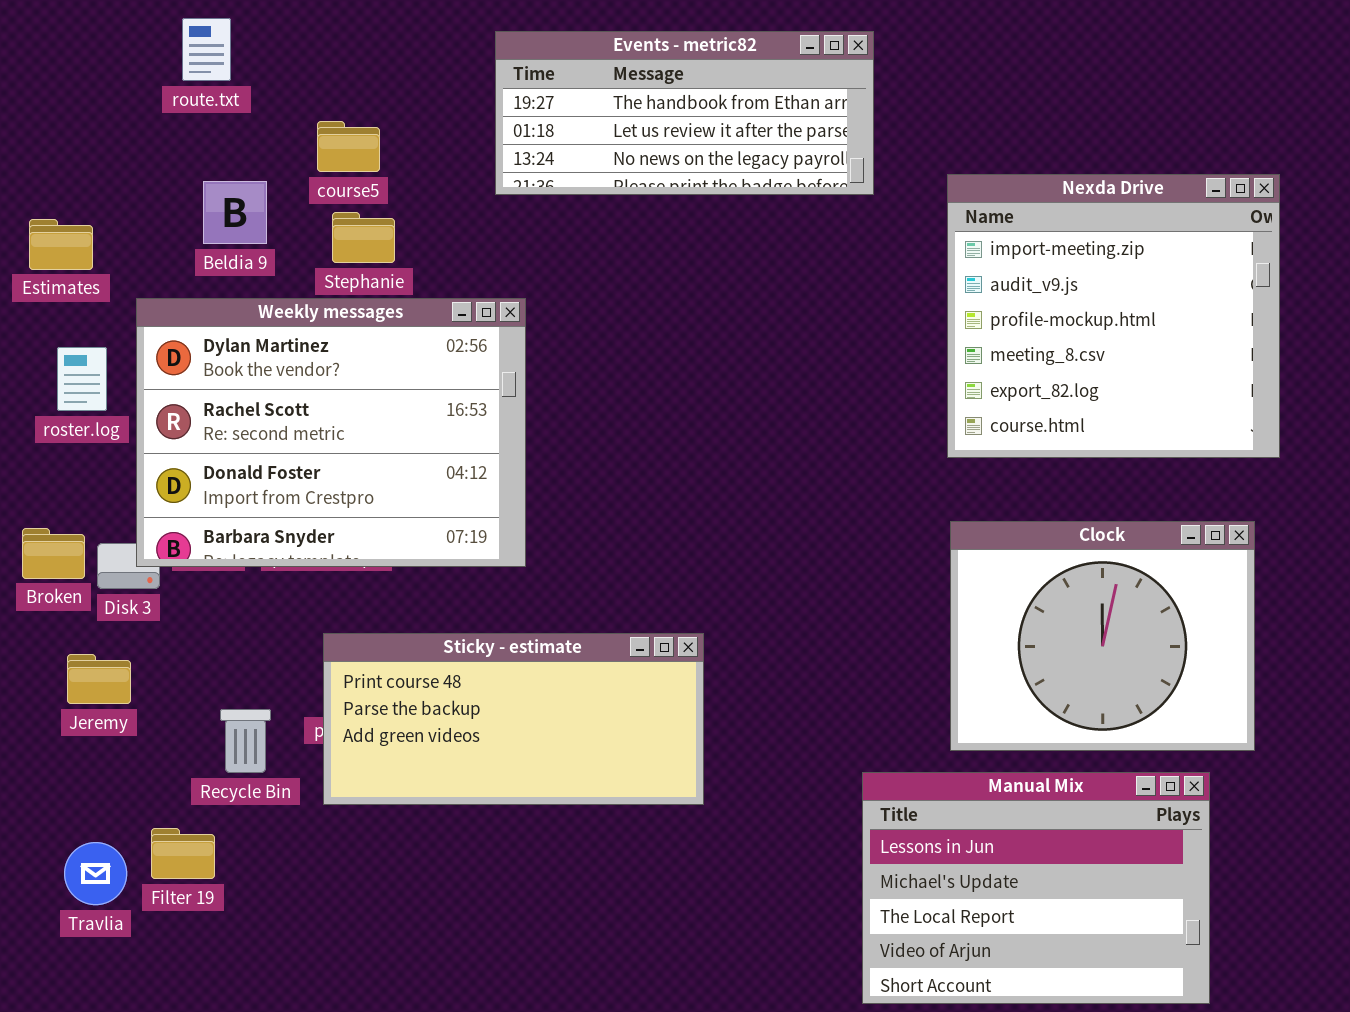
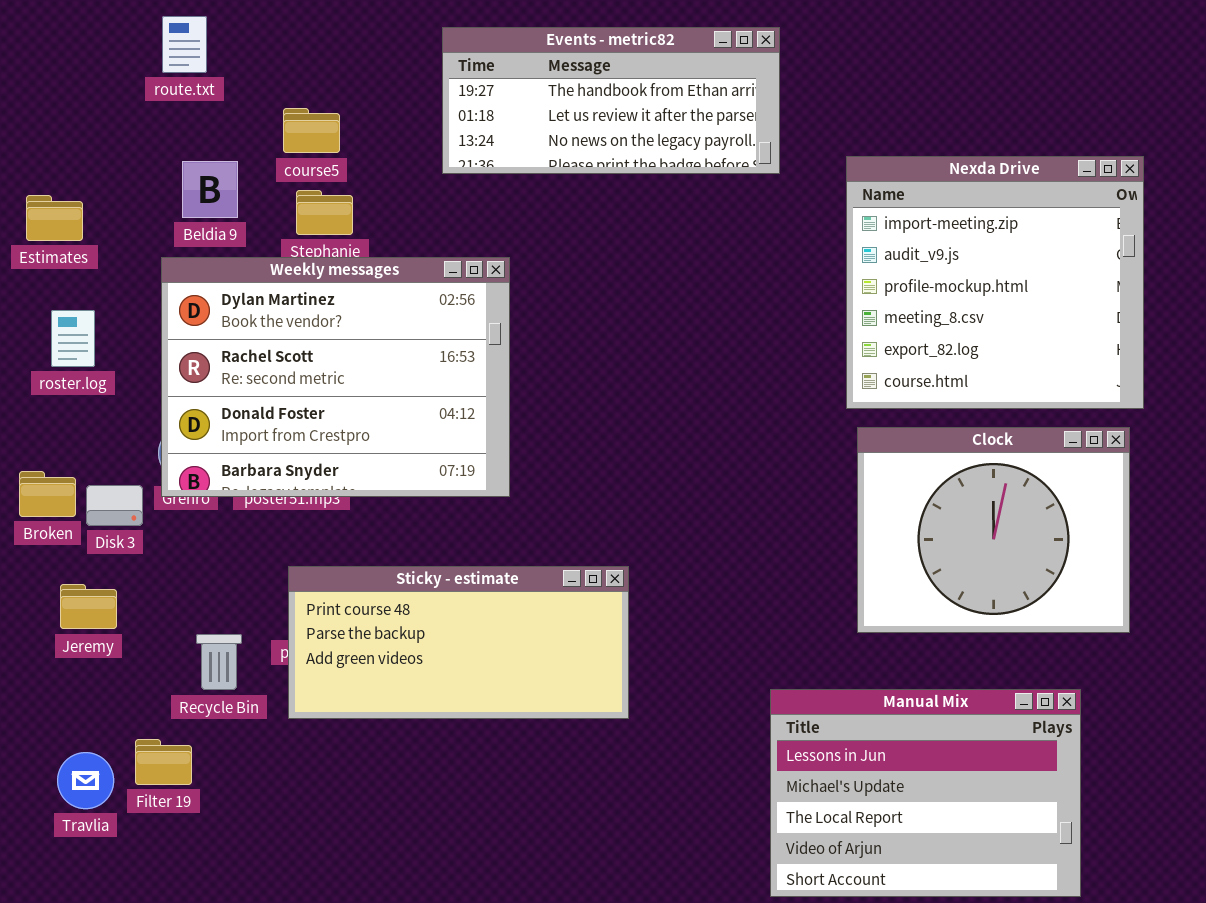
Weekly messages: [136,298,526,567] -> [161,257,510,497], moved
Clock: [950,521,1255,751] -> [857,427,1130,633], moved

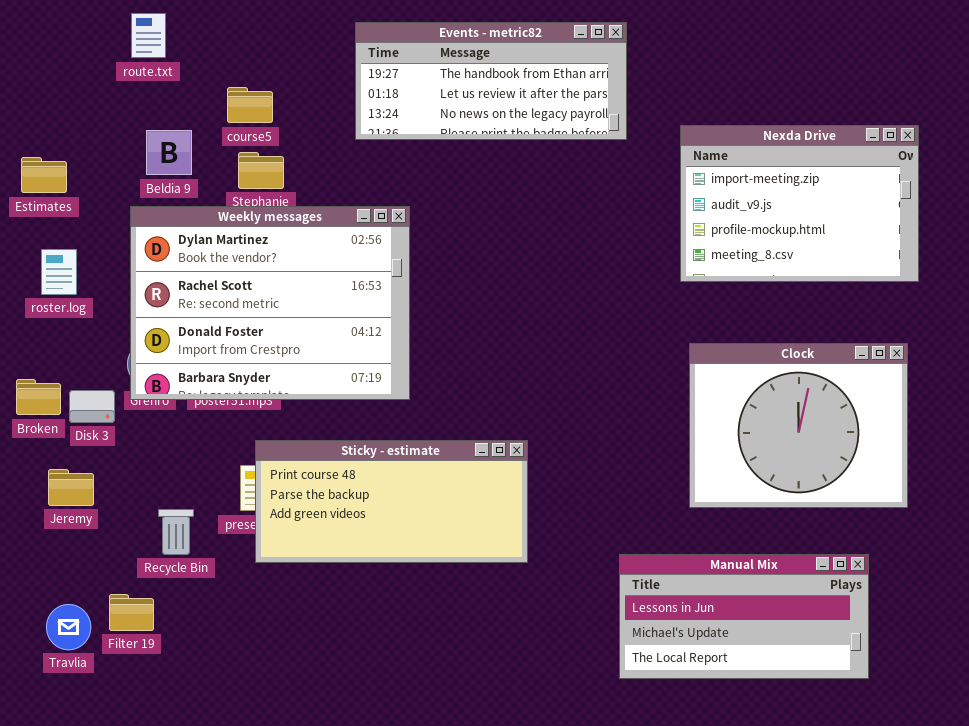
Nexda Drive: [846,156,1144,409] -> [680,125,919,282], resized
Sticky - estimate: [288,566,629,719] -> [255,440,528,563], moved
Manual Mix: [770,689,1081,897] -> [619,554,869,679], resized

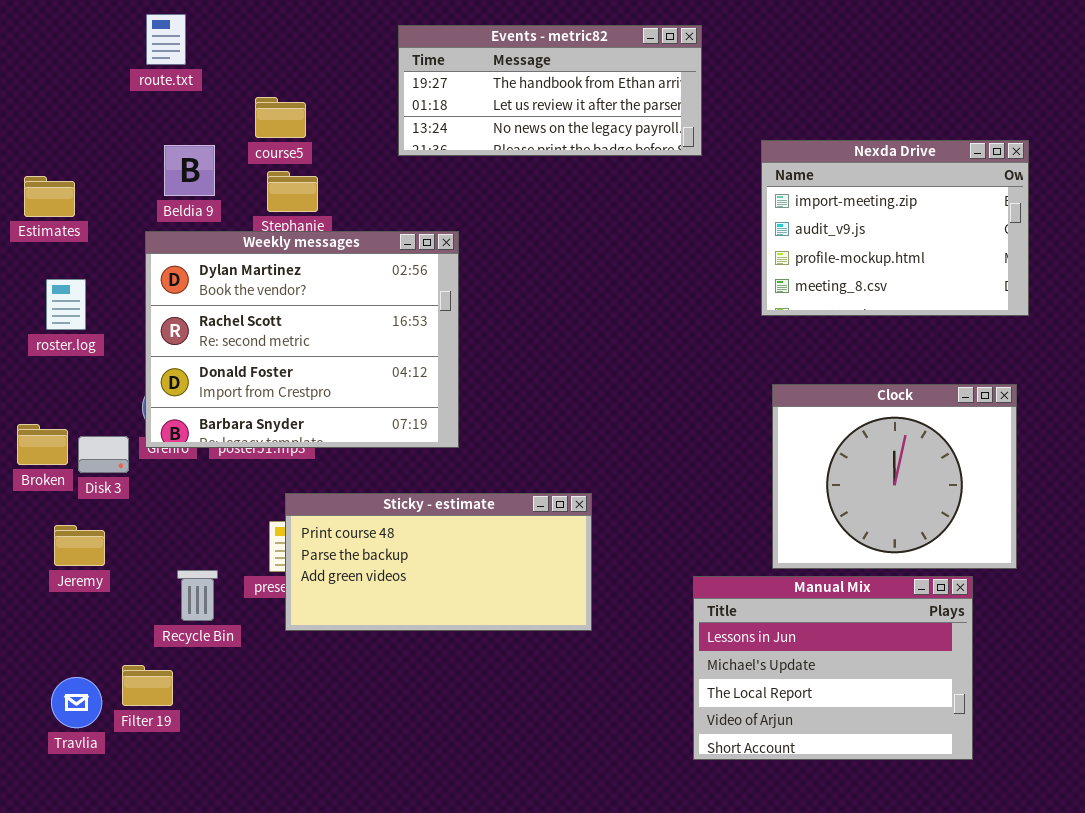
Manual Mix: [619,554,869,679] -> [693,576,973,760], resized

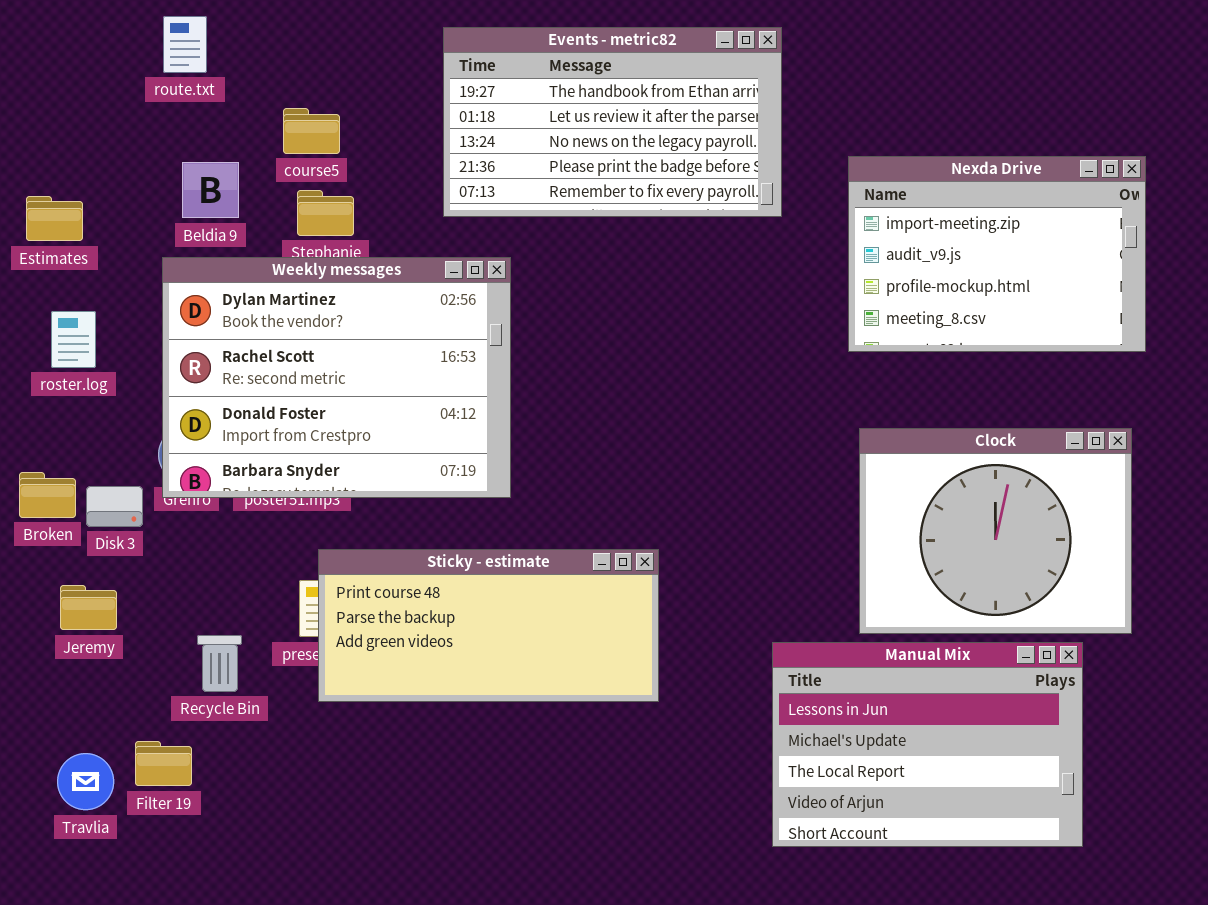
Events - metric82: [398,25,702,156] -> [443,27,782,217], resized

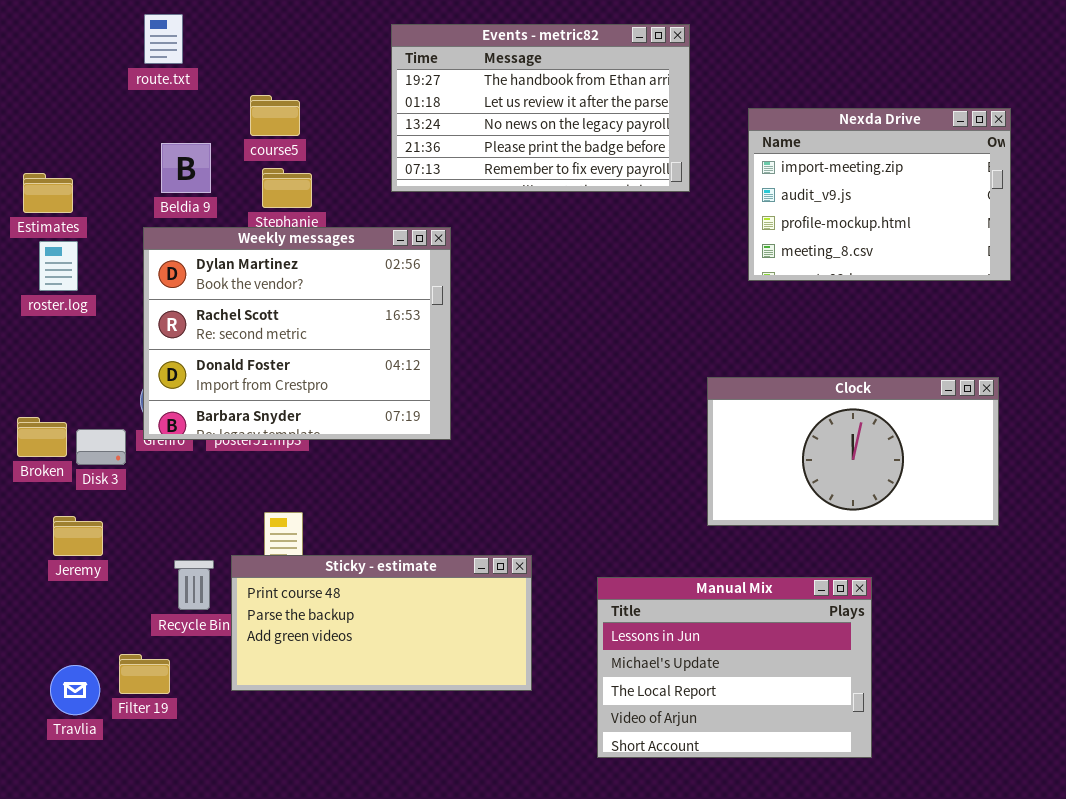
Nexda Drive: [848,156,1146,352] -> [748,108,1011,281], moved
roster.log: [51,311,96,368] -> [39,241,78,291], moved
Clock: [859,428,1132,634] -> [707,377,999,526], resized
Sticky - estimate: [318,549,659,702] -> [231,555,532,691], moved
Manual Mix: [772,642,1083,847] -> [597,577,872,758], moved

